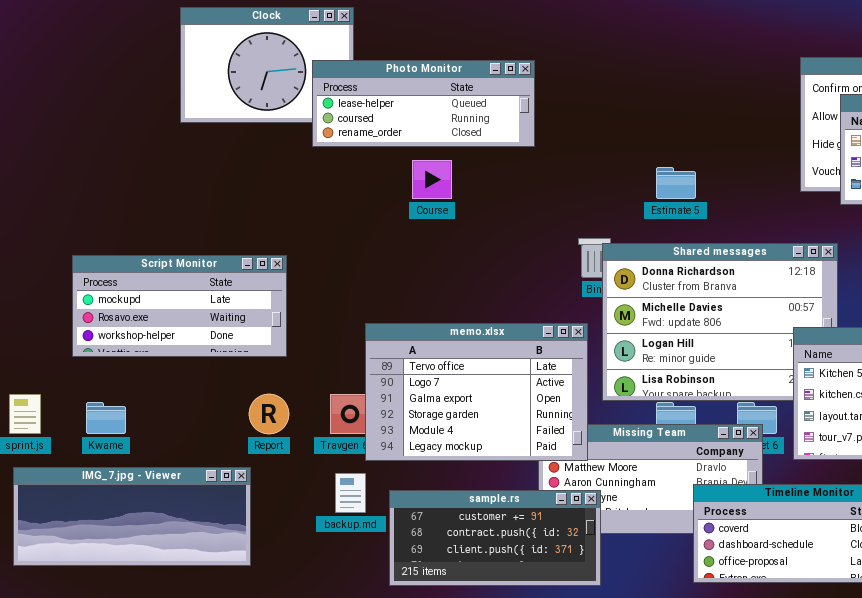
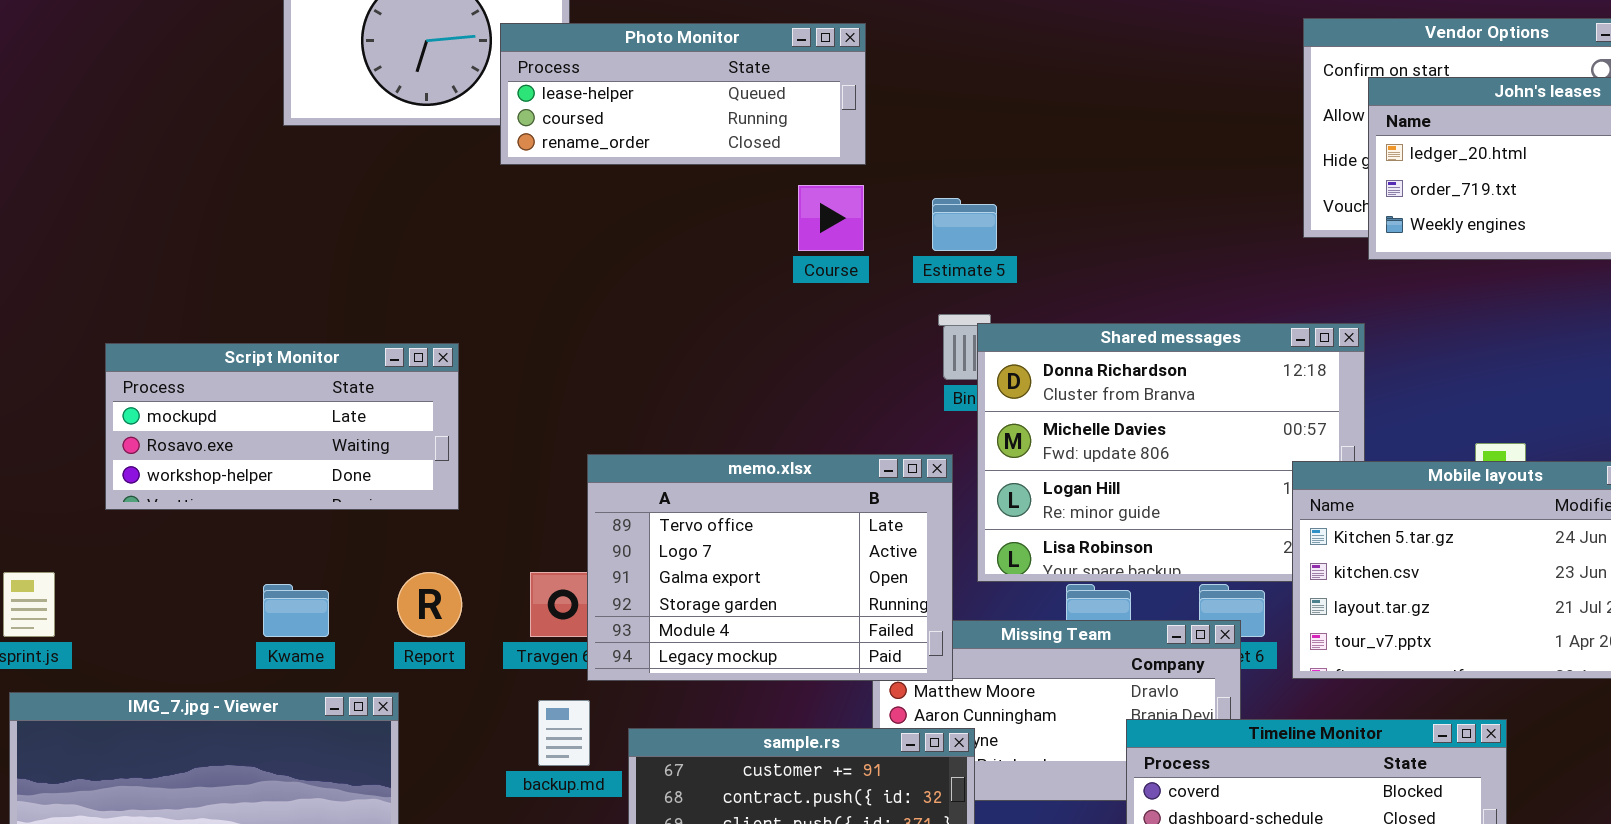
Course: [412,160,452,199] -> [798,185,864,251], moved
Estimate 5: [656,167,696,199] -> [932,198,997,251], moved
Kwame: [86,402,126,434] -> [263,584,329,637], moved

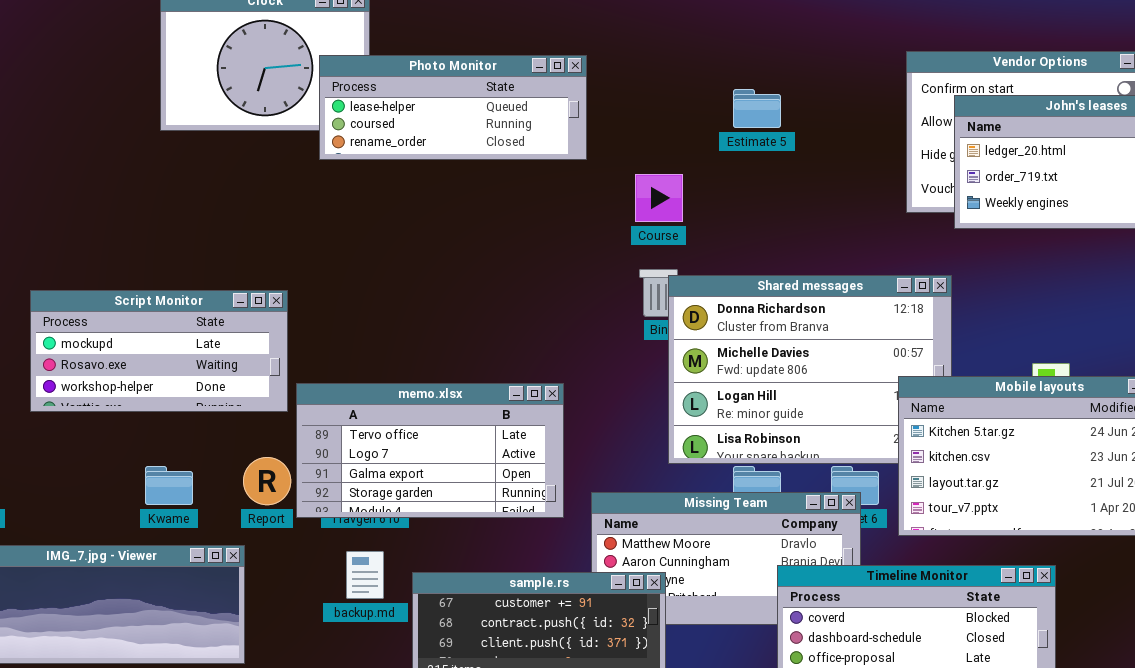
Course: [798,185,864,251] -> [635,174,683,222], moved
Estimate 5: [932,198,997,251] -> [733,89,781,128], moved
memo.xlsx: [587,454,953,681] -> [296,383,564,518], moved, resized

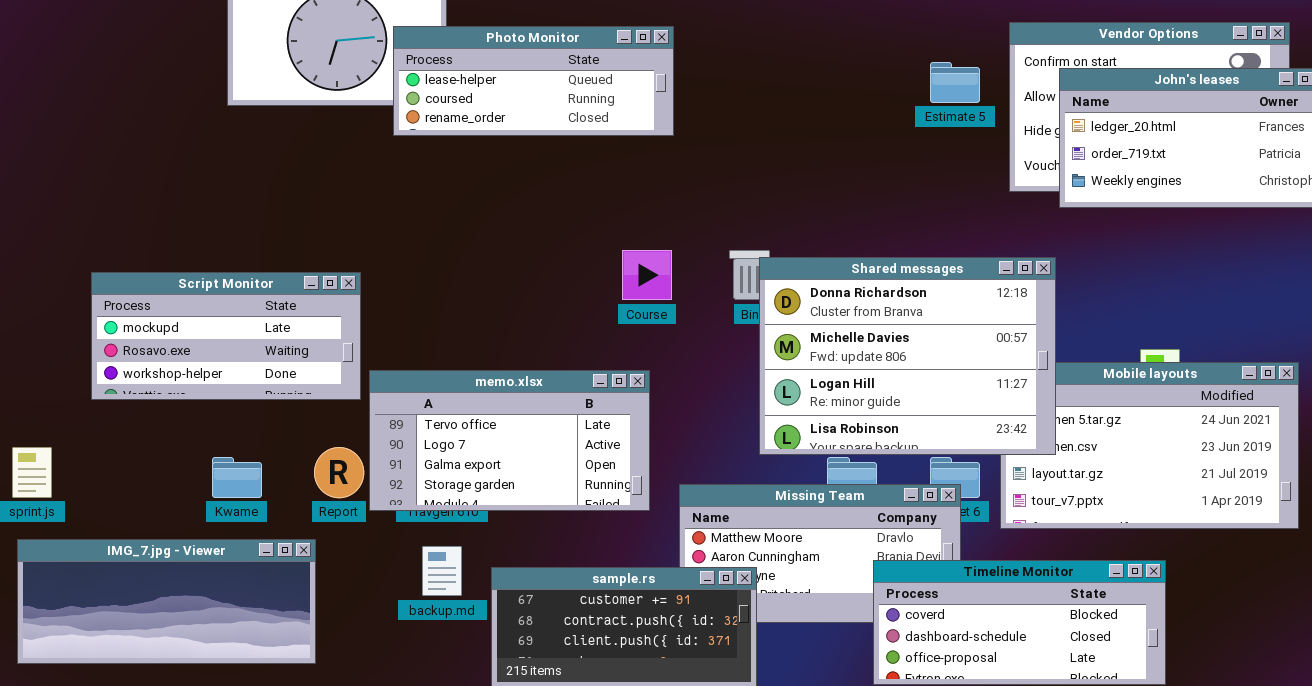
Estimate 5: [733,89,781,128] -> [930,62,980,103], moved
Course: [635,174,683,222] -> [622,250,672,300], moved
Shared messages: [668,275,952,464] -> [759,257,1056,455], raised

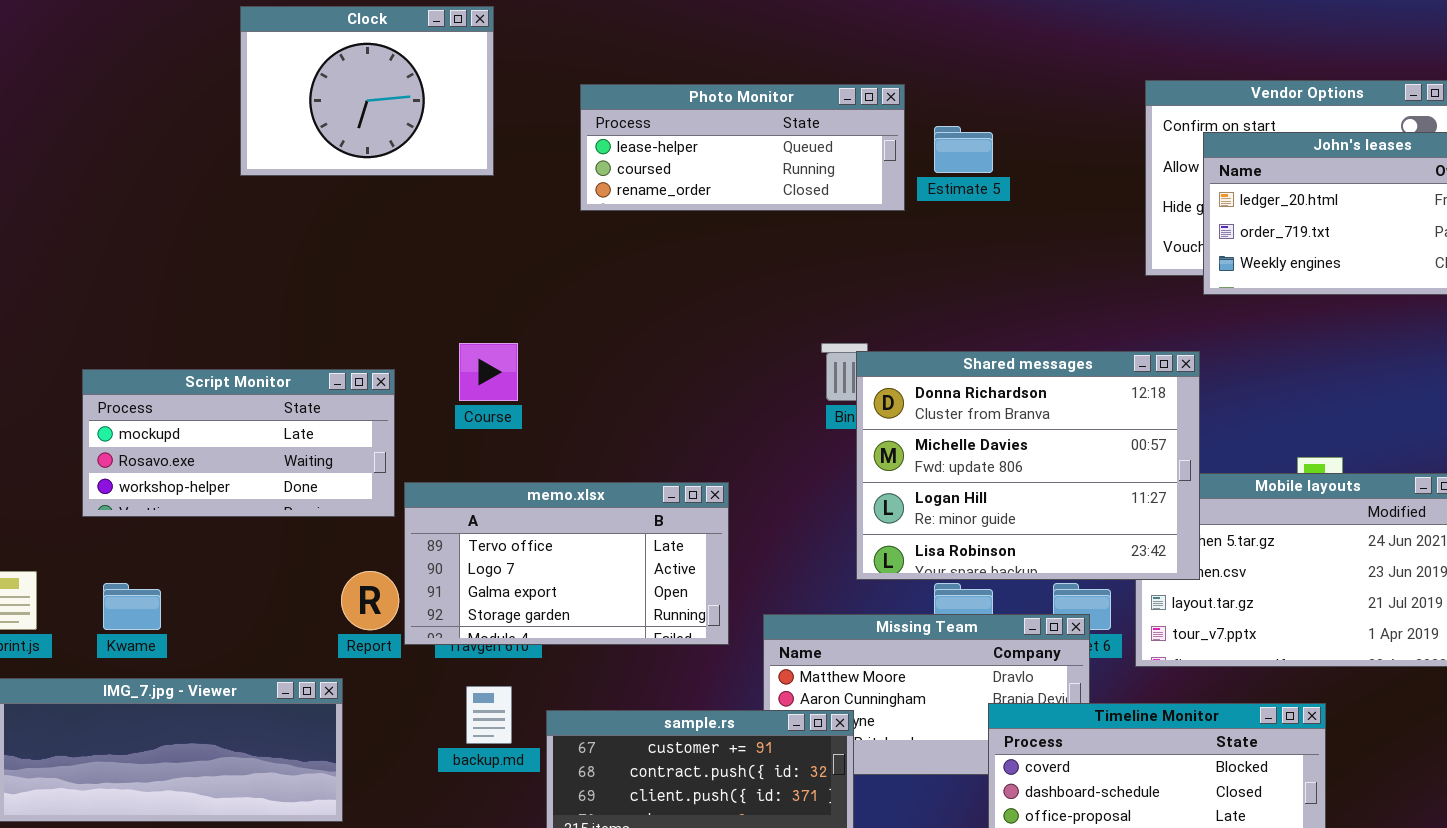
Photo Monitor: [393,26,674,136] -> [580,84,905,211], moved
Estimate 5: [930,62,980,103] -> [934,126,993,173], moved
Course: [622,250,672,300] -> [459,343,518,401], moved
Kwame: [212,457,262,498] -> [103,583,161,630], moved

